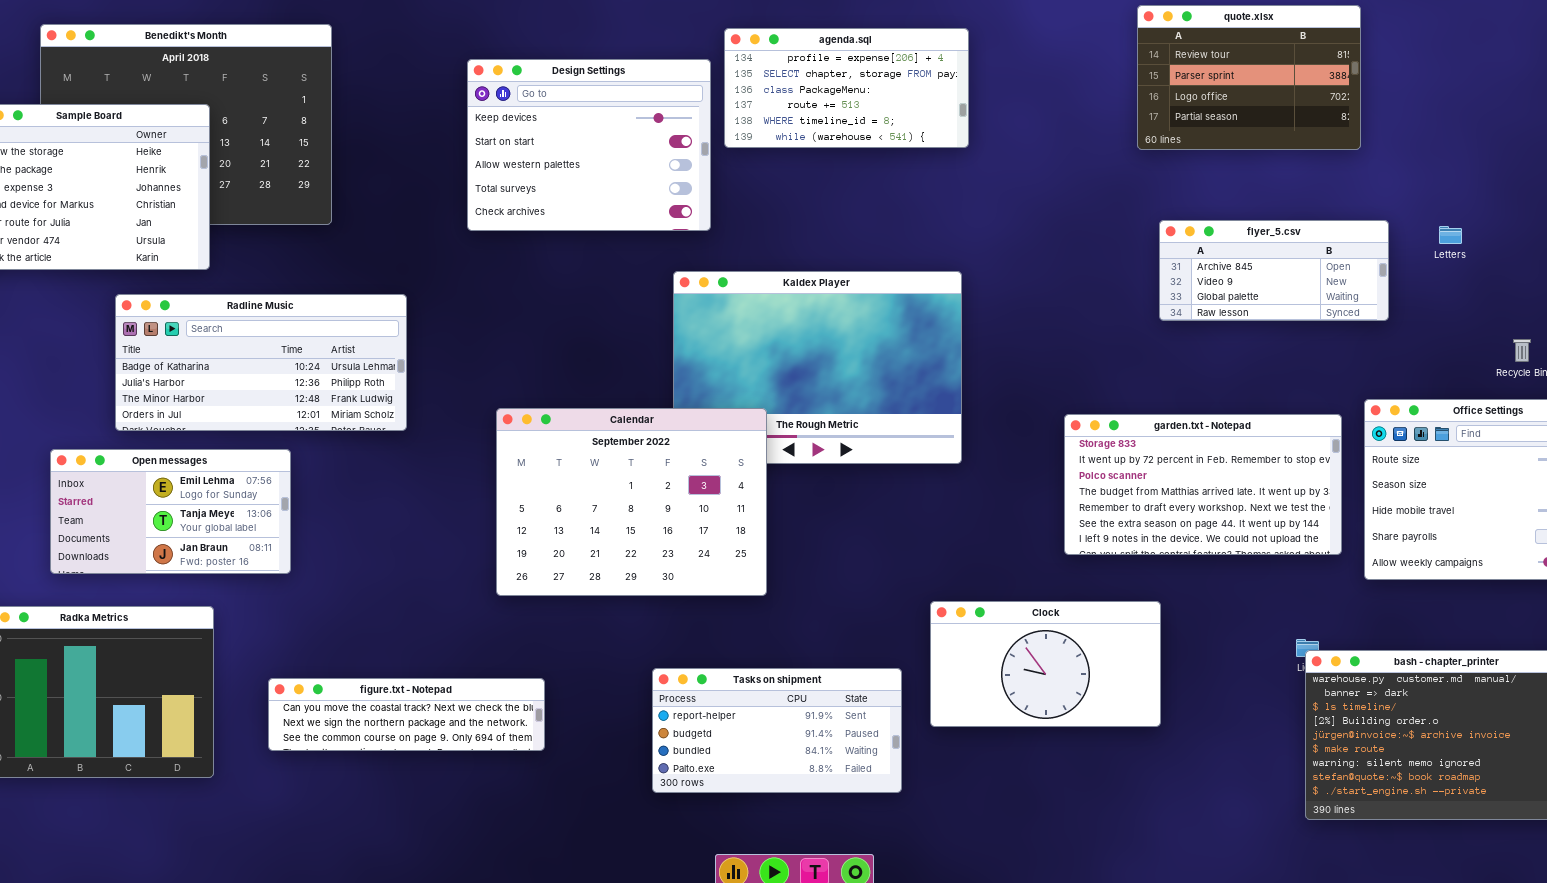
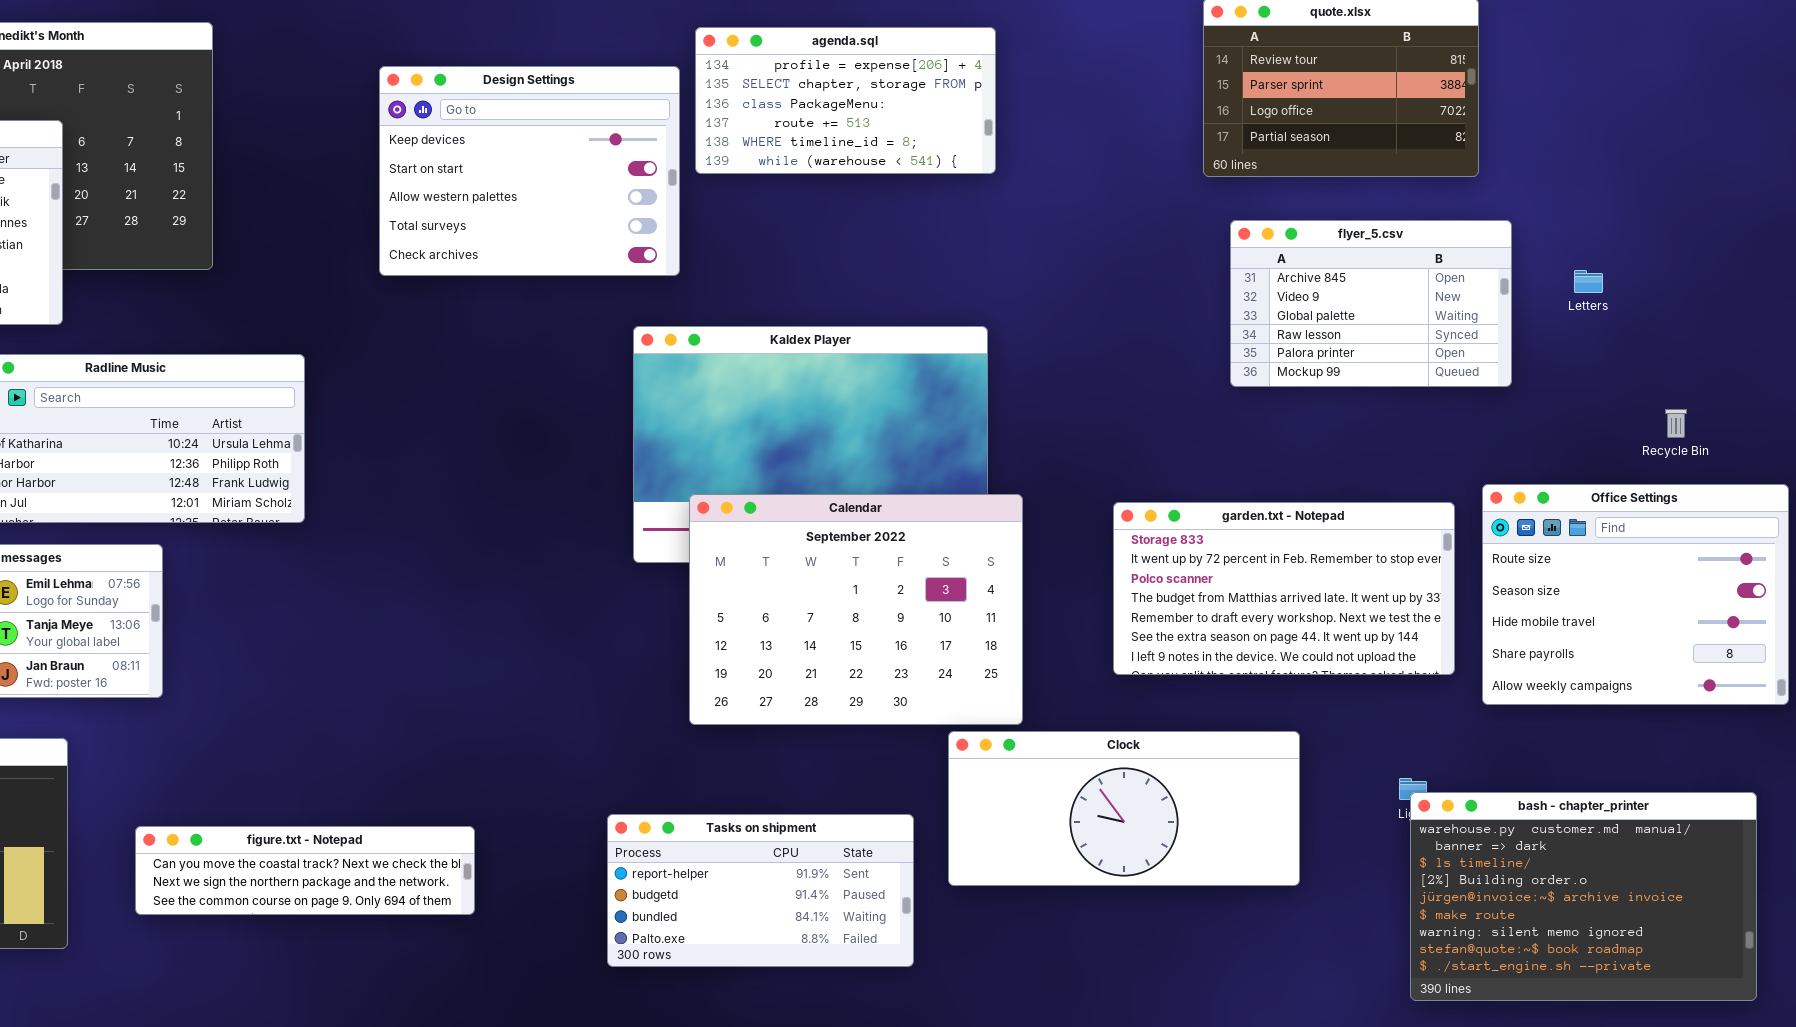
flyer_5.csv: [1159,220,1389,321] -> [1230,220,1512,387], resized
Calendar: [496,408,767,596] -> [689,494,1023,725], moved
Clock: [930,601,1161,727] -> [948,731,1300,886], resized

